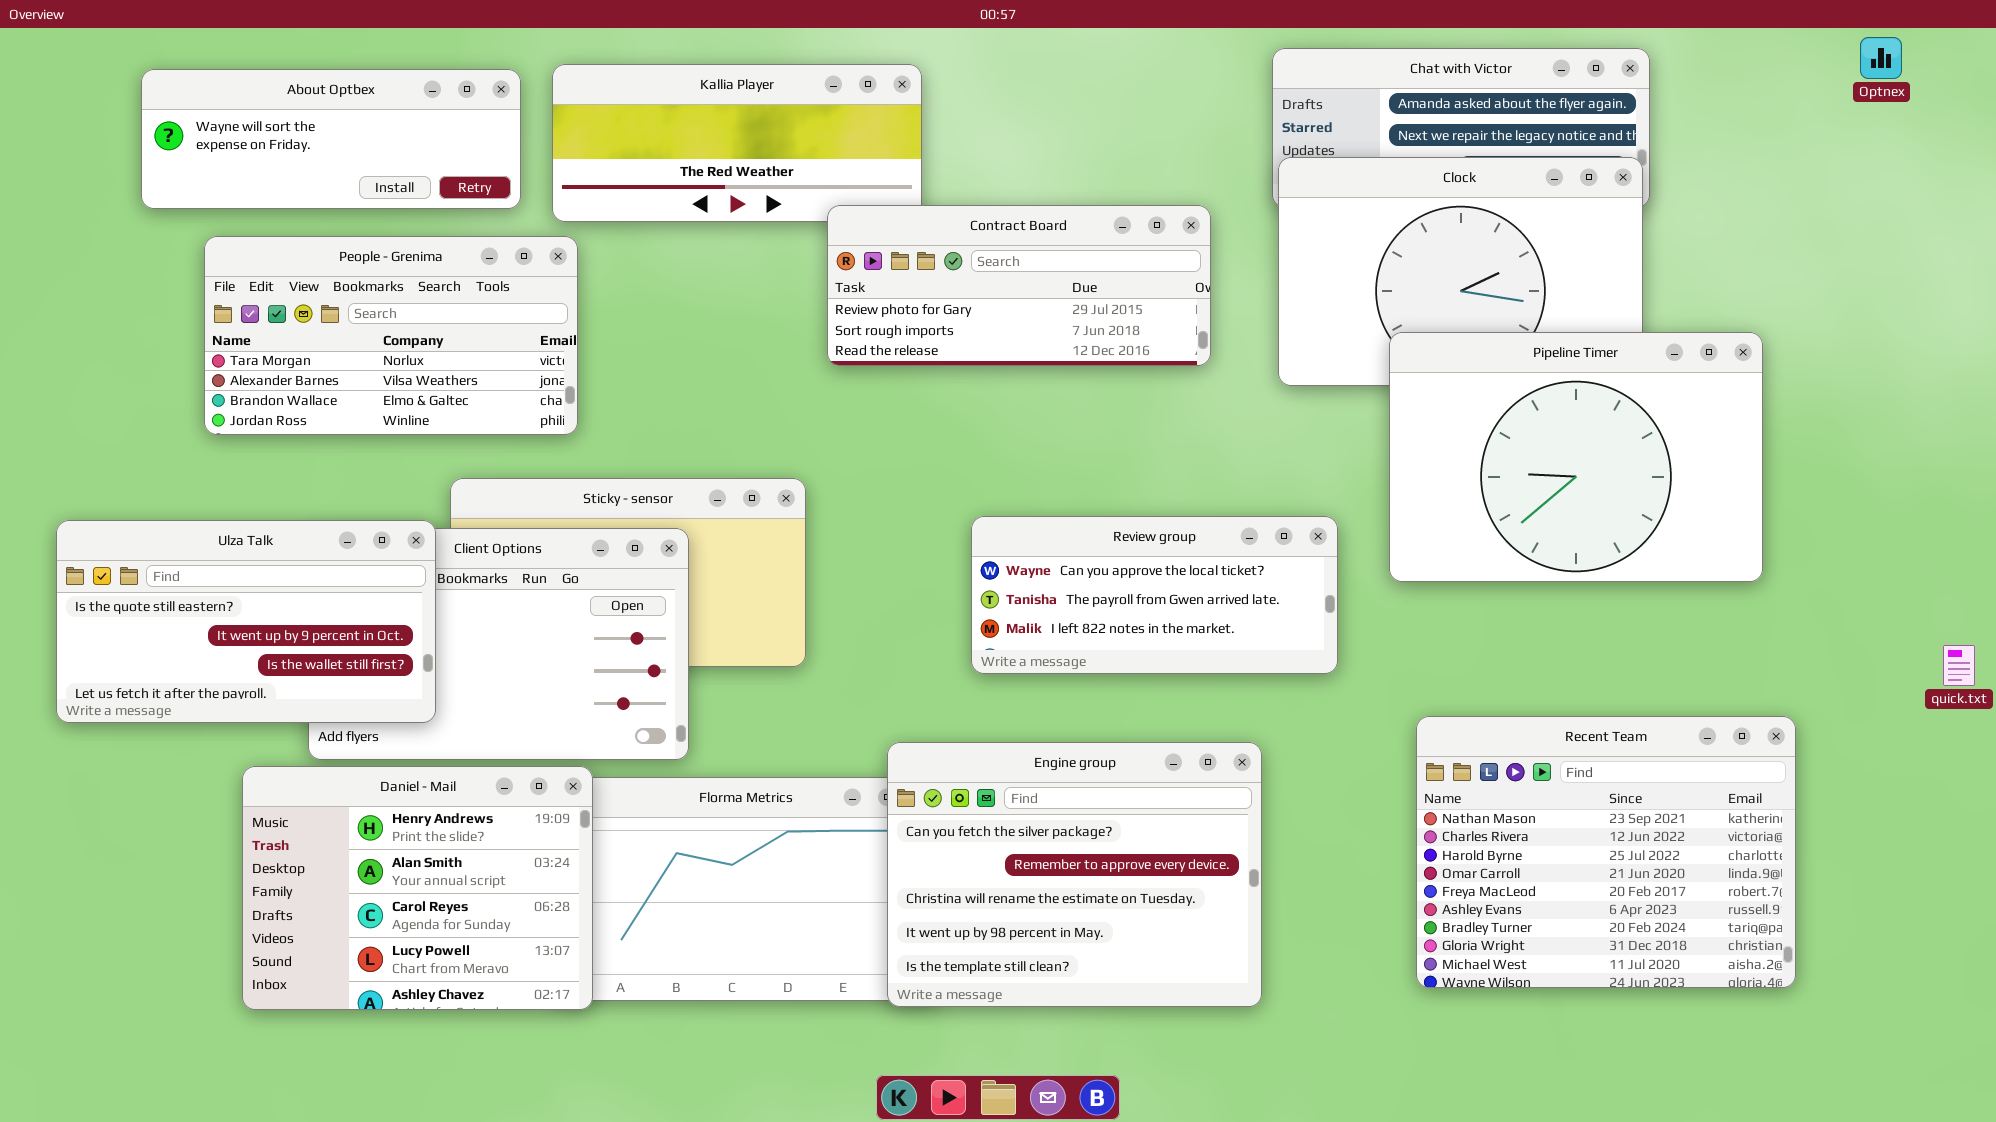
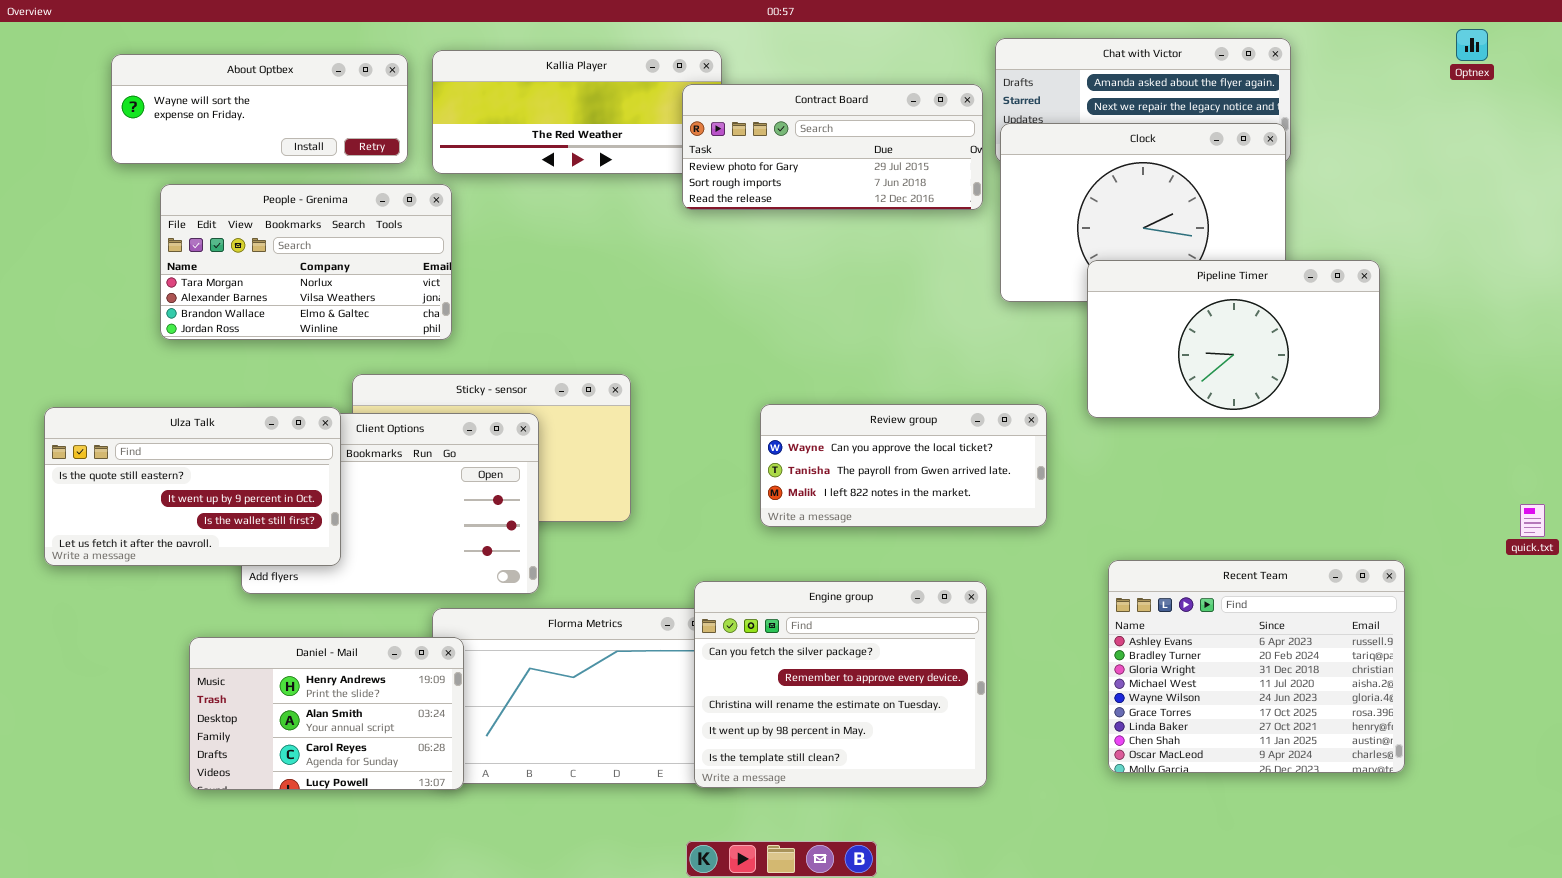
Contract Board: [827,205,1211,366] -> [682,84,983,210], moved
Pipeline Timer: [1389,332,1763,582] -> [1087,260,1380,418], resized
Recent Team: [1416,716,1796,988] -> [1108,560,1405,773], scrolled down 5 rows
Daniel - Mail: [242,766,593,1010] -> [189,637,464,790], resized

